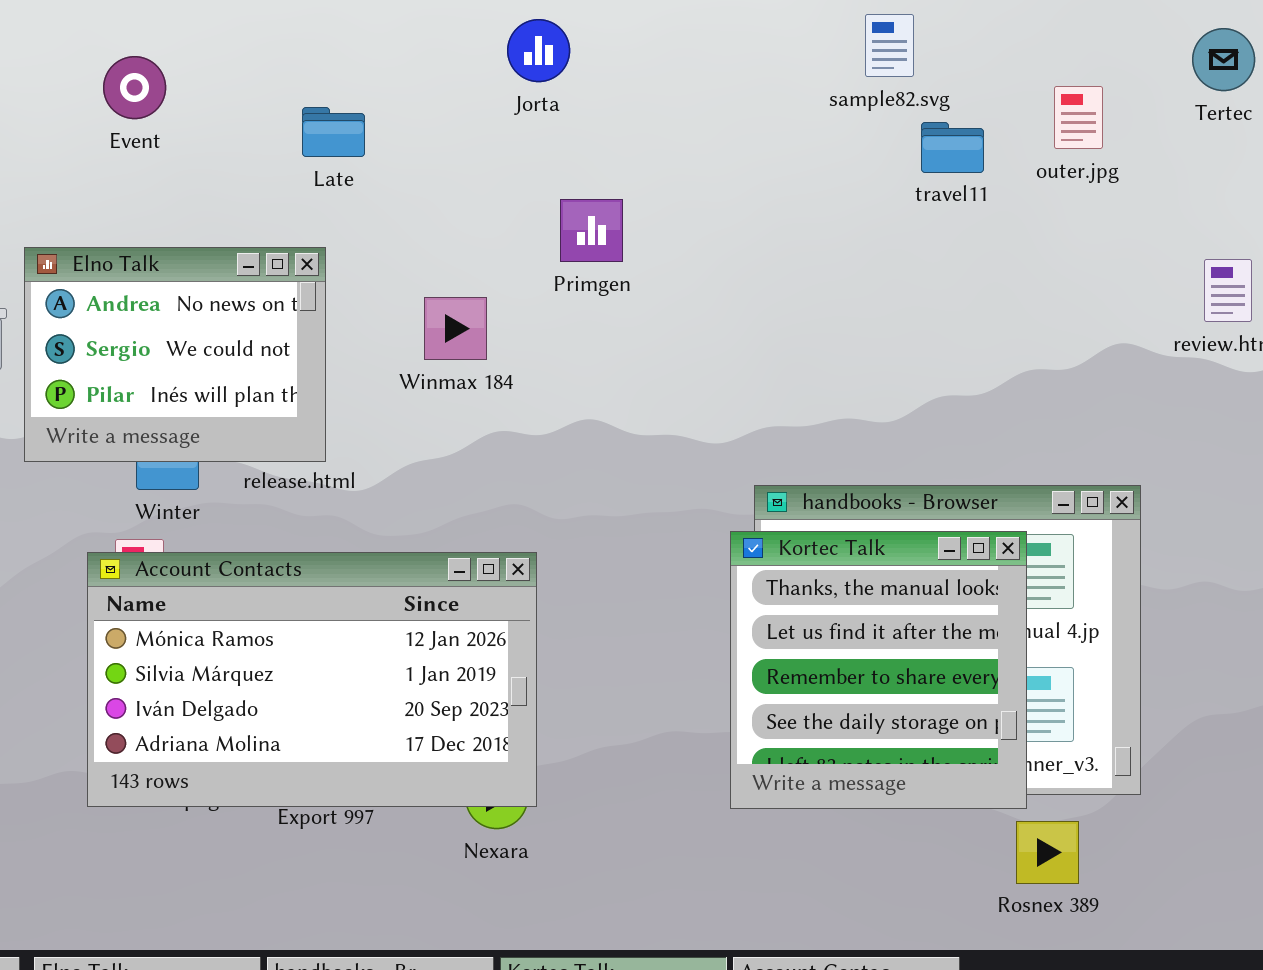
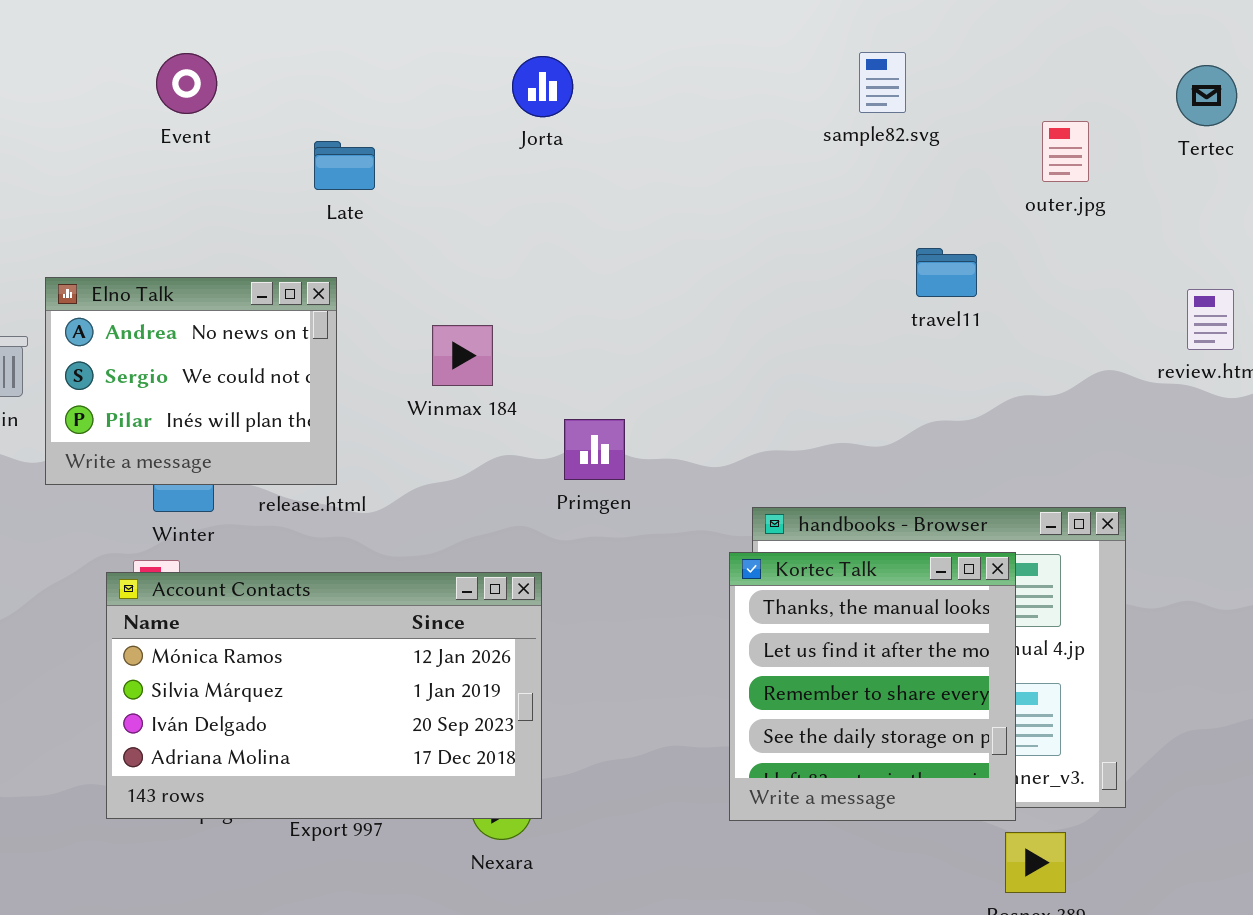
Event: [103,56,166,119] -> [156,53,217,114], moved
travel11: [921,122,984,173] -> [916,248,977,297], moved
Primgen: [560,199,623,262] -> [564,419,625,480], moved

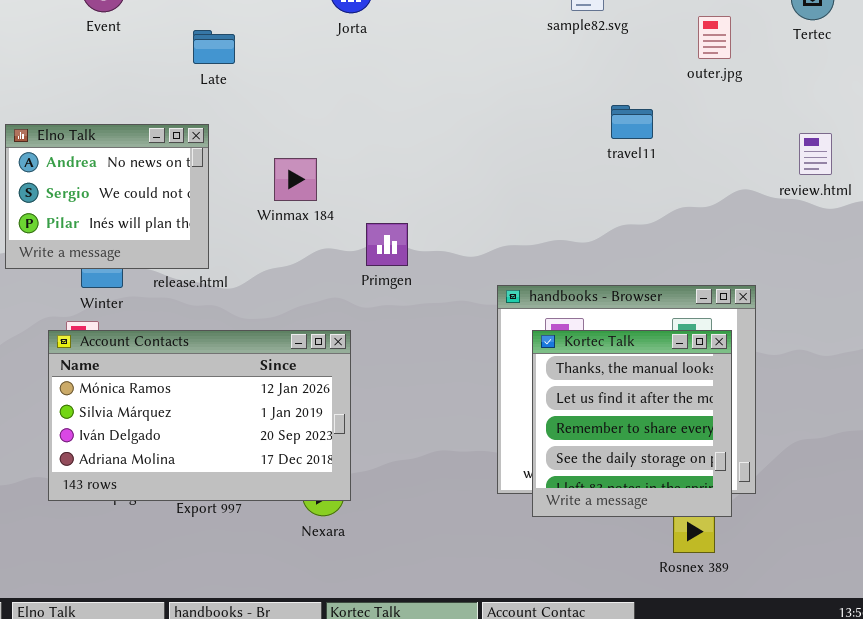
Kortec Talk: [729,552,1016,821] -> [532,330,732,517], moved

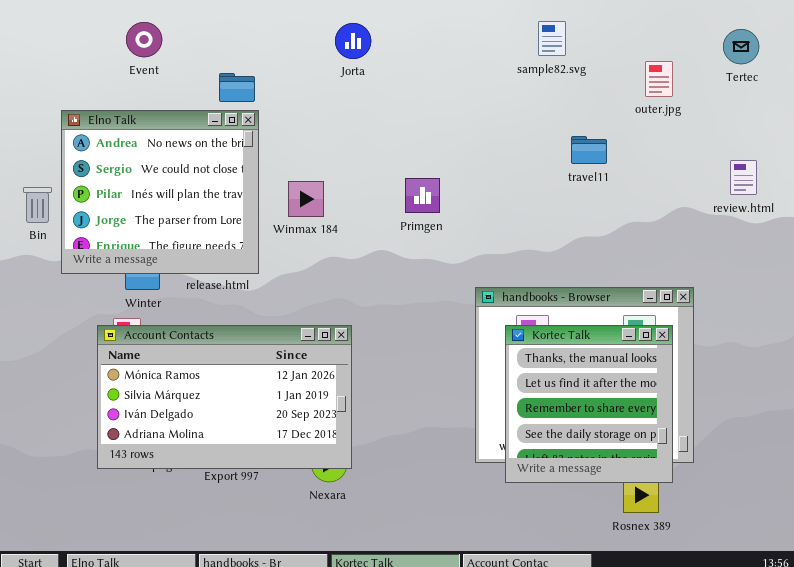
Elno Talk: [5,124,209,269] -> [61,110,259,274], resized
Primgen: [366,223,408,266] -> [405,178,440,213], moved

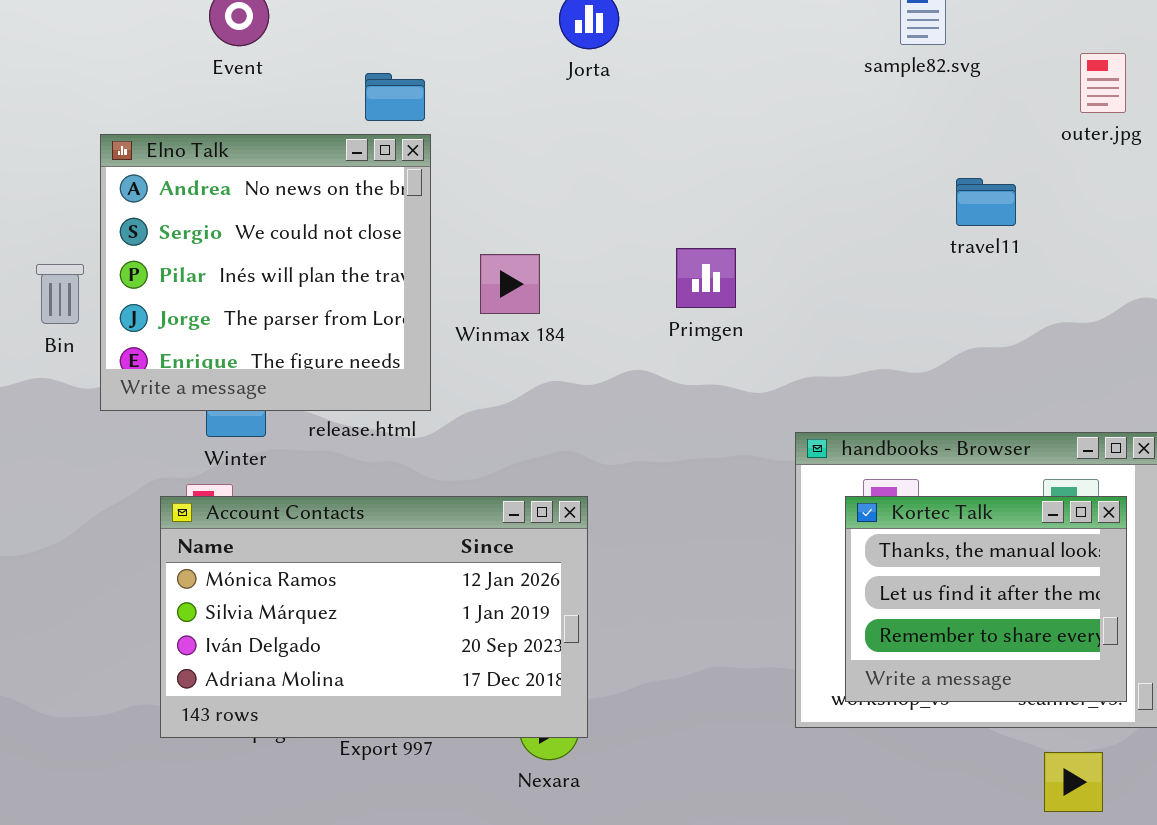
Kortec Talk: [505,325,673,483] -> [845,496,1127,702], resized

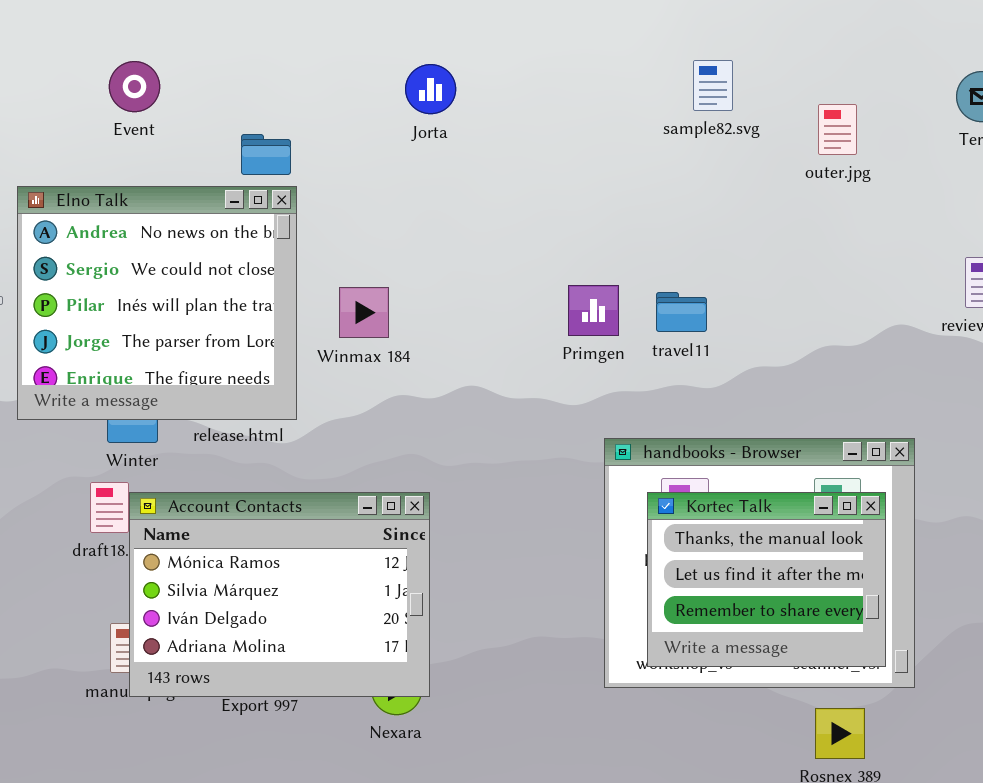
outer.jpg: [1080,53,1126,113] -> [818,104,857,155], moved
travel11: [956,178,1016,226] -> [656,292,707,332], moved
Primgen: [676,248,736,308] -> [568,285,619,336], moved
Account Contacts: [160,496,588,738] -> [129,492,430,697], resized

